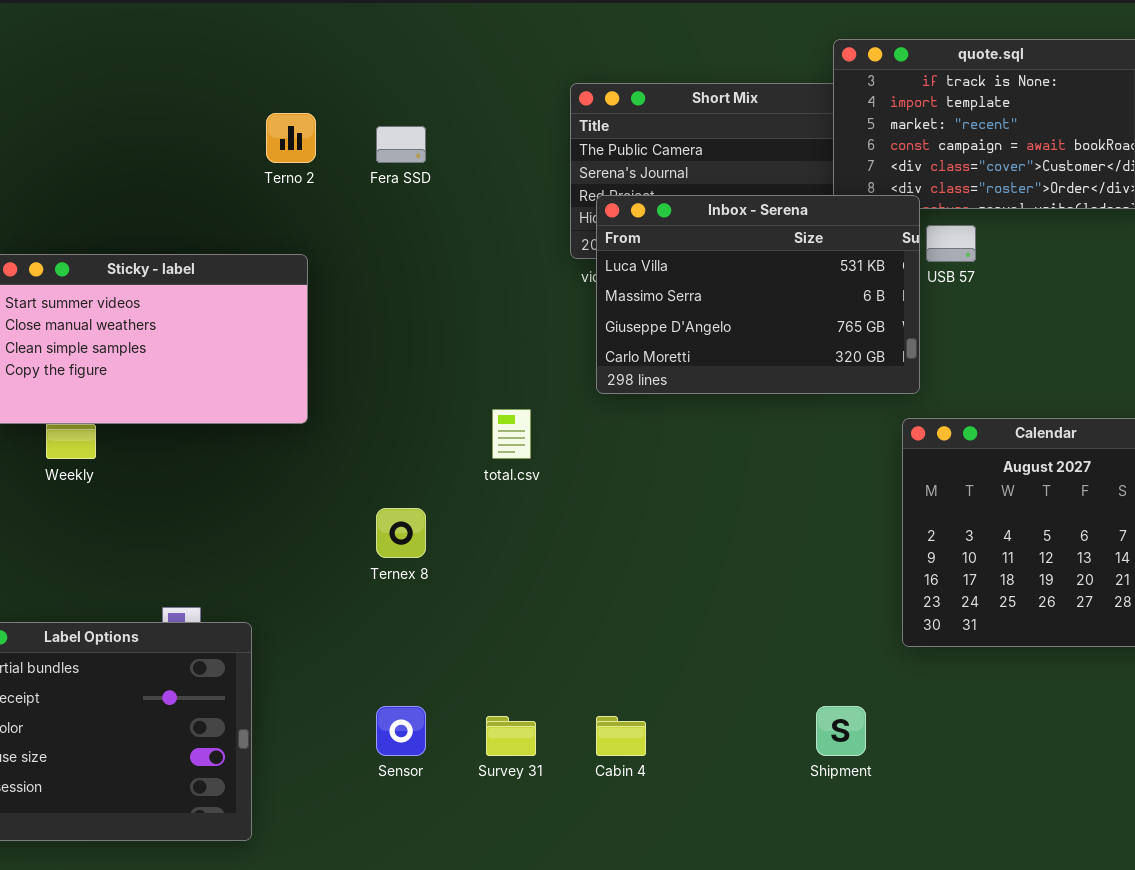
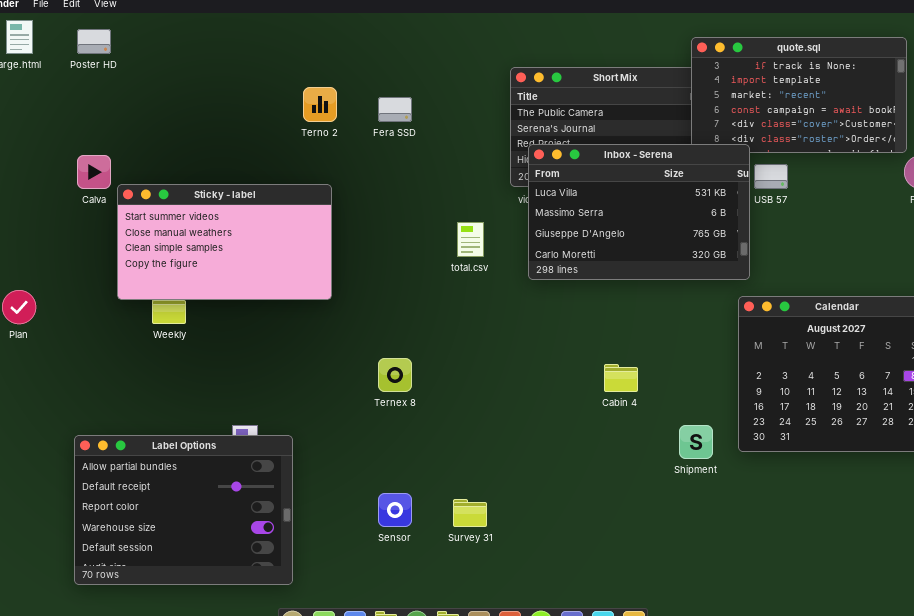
total.csv: [492,409,531,459] -> [457,222,484,257], moved
Shipment: [816,706,866,756] -> [679,425,713,459], moved
Cabin 4: [596,716,646,756] -> [604,364,638,392], moved

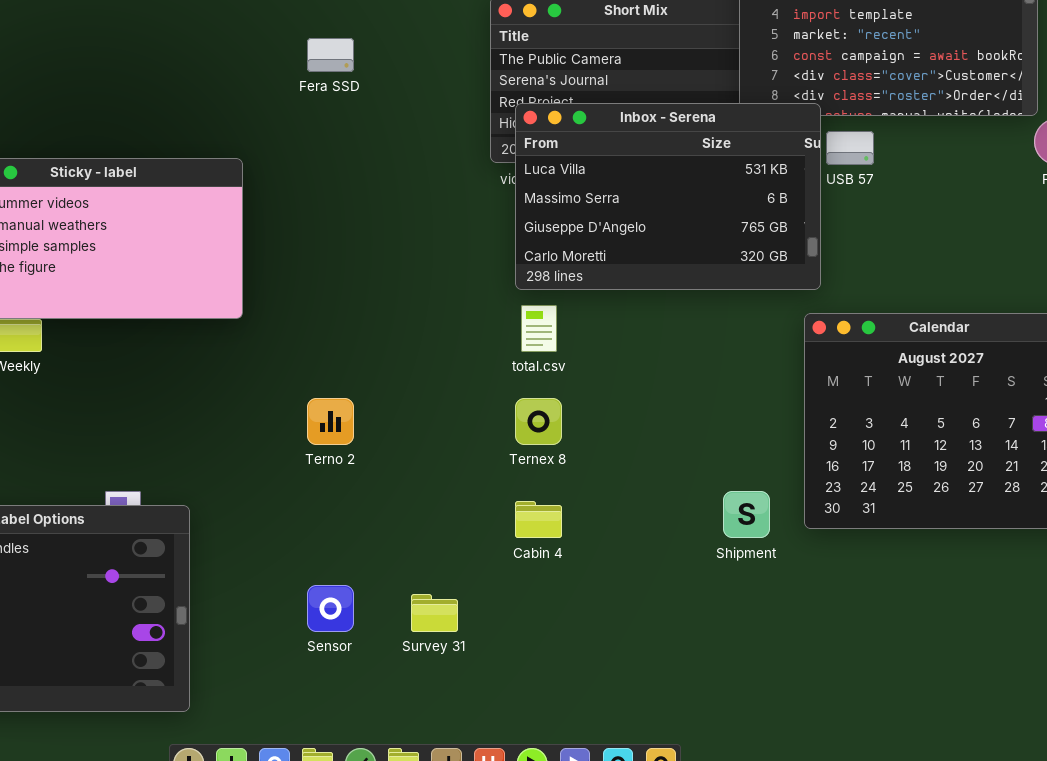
Terno 2: [303,87,337,122] -> [307,398,354,445], moved
total.csv: [457,222,484,257] -> [521,305,557,352], moved
Ternex 8: [378,358,412,392] -> [515,398,562,445], moved
Cabin 4: [604,364,638,392] -> [515,501,562,538], moved

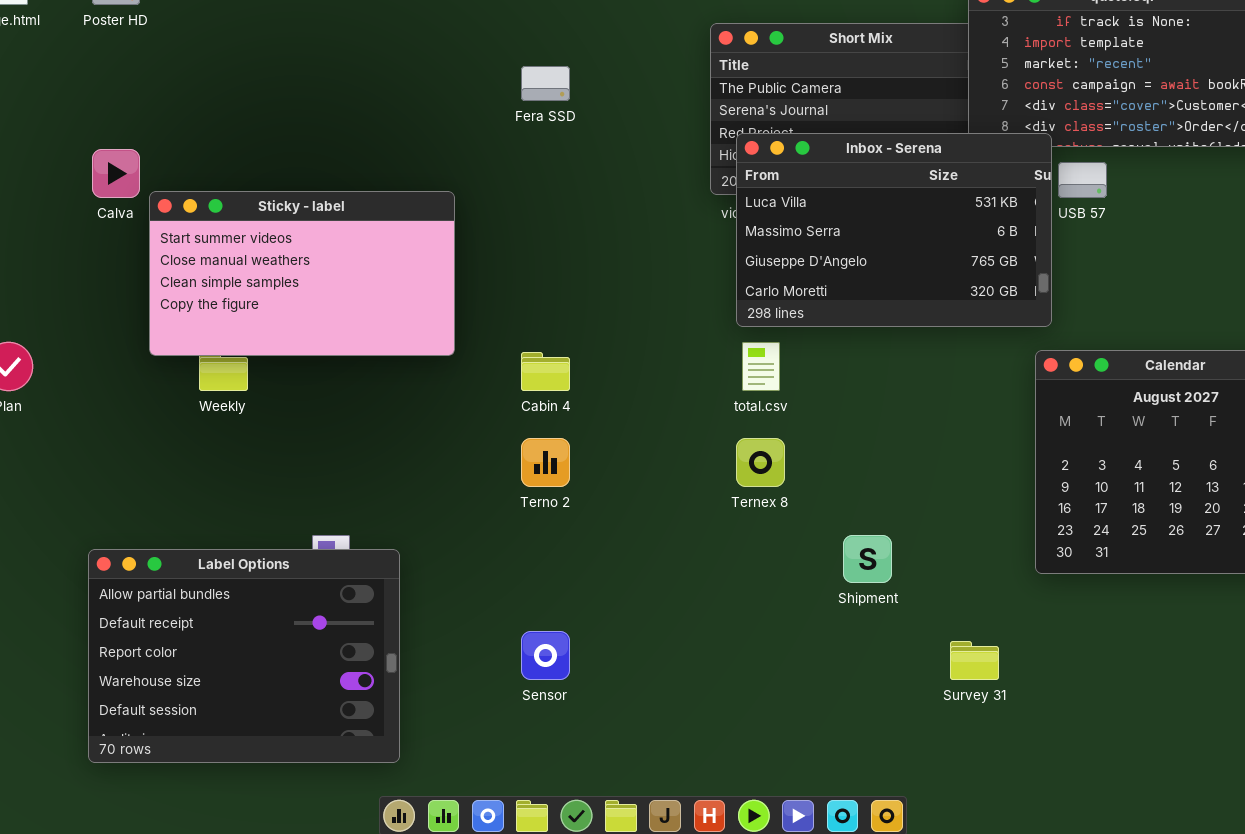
Shipment: [723,491,770,538] -> [843,535,892,583], moved
Cabin 4: [515,501,562,538] -> [521,352,570,391], moved
Survey 31: [411,594,458,632] -> [950,641,999,680], moved

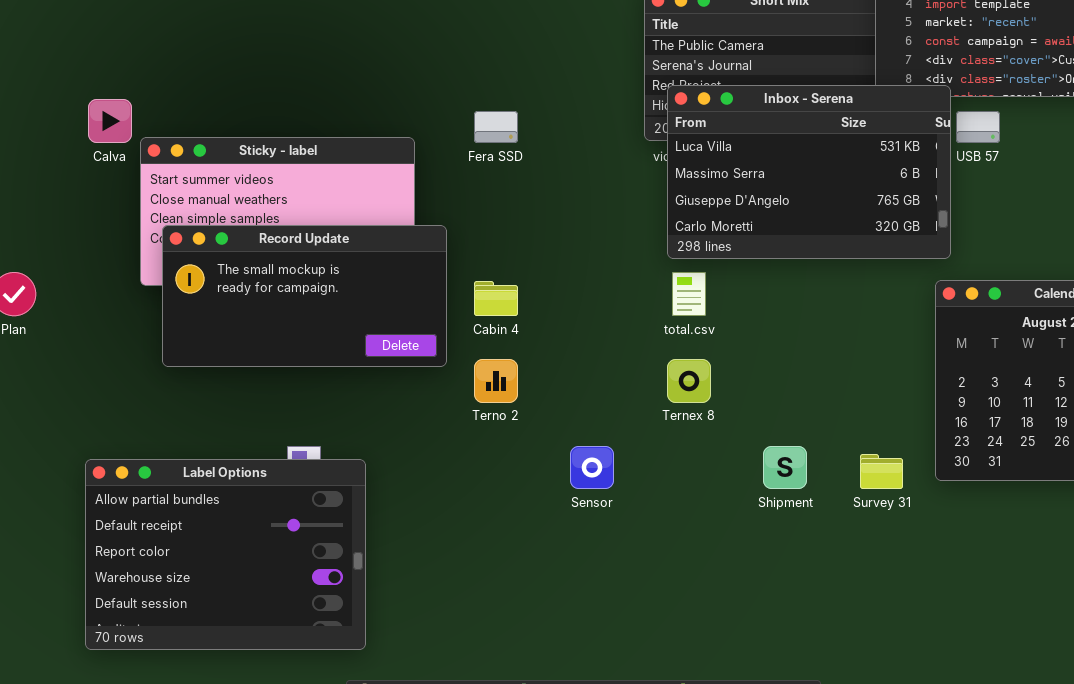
Fera SSD: [521,66,570,101] -> [474,111,518,143], moved
Record Update: none -> [162,225,447,367], opened
Sensor: [521,631,570,680] -> [570,446,614,489], moved
Survey 31: [950,641,999,680] -> [860,454,903,489], moved

